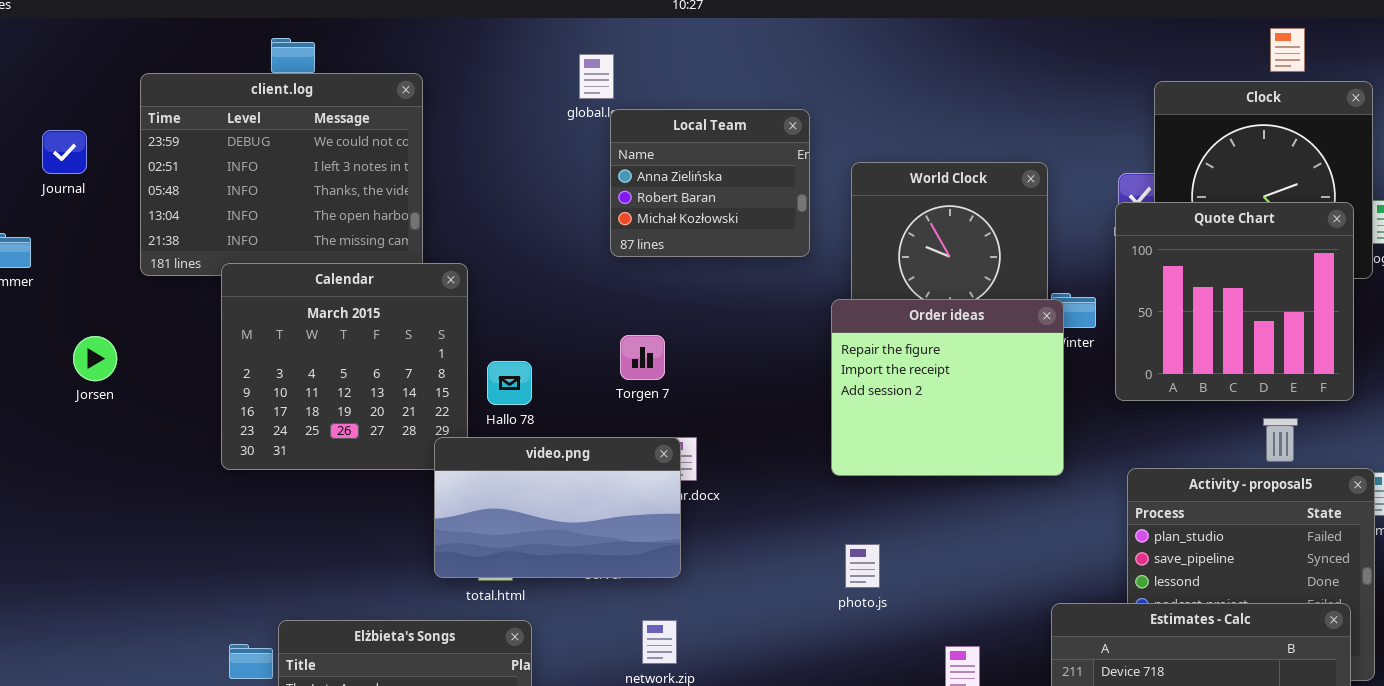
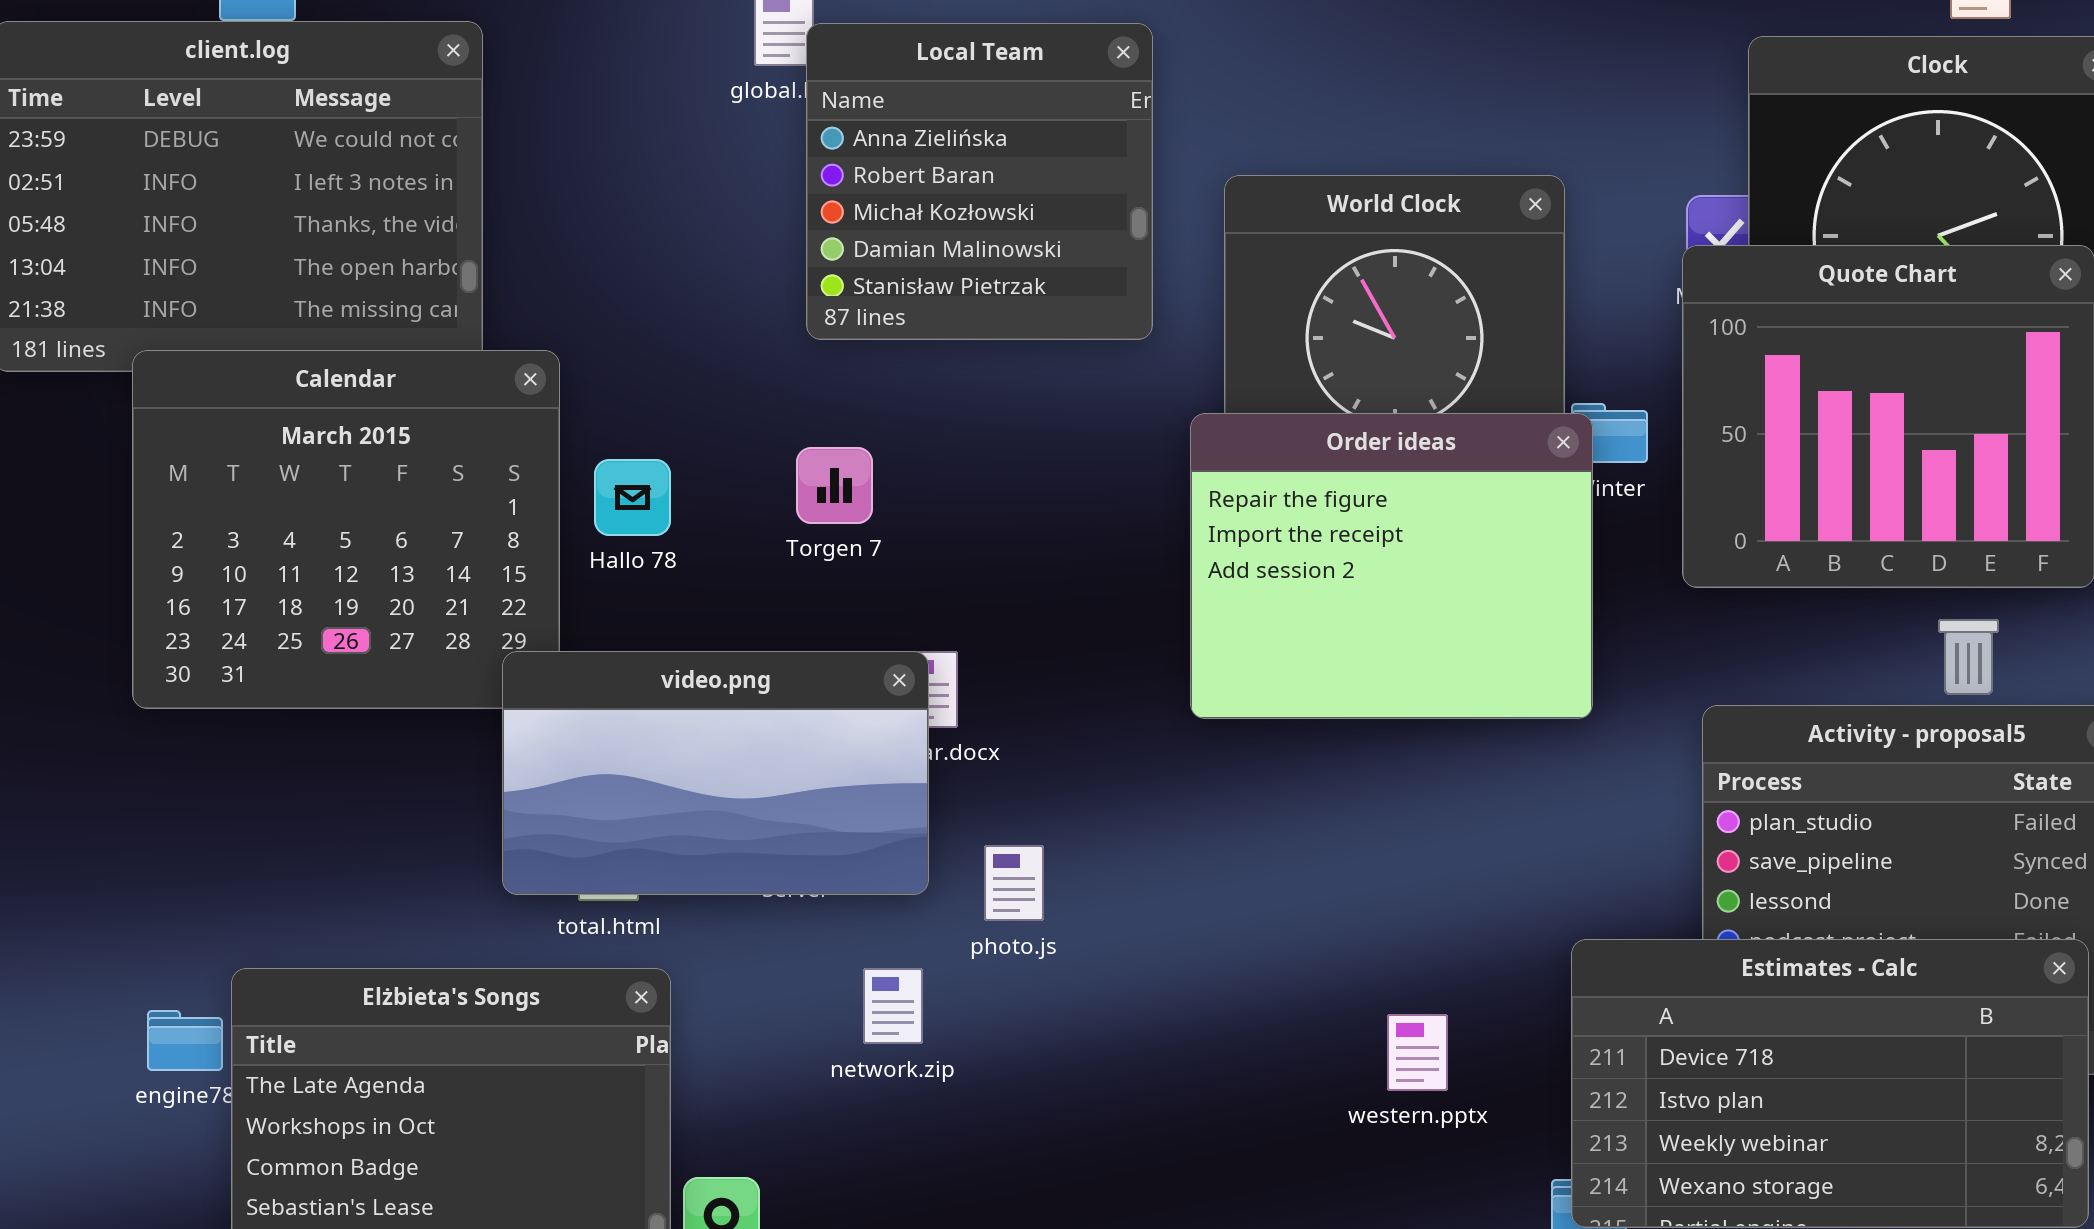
Local Team: [610,109,810,257] -> [806,23,1153,340], resized
Torgen 7: [620,335,665,380] -> [796,447,873,524], moved
Hallo 78: [487,361,532,405] -> [594,459,671,536], moved
photo.js: [845,544,880,588] -> [984,845,1044,921], moved

